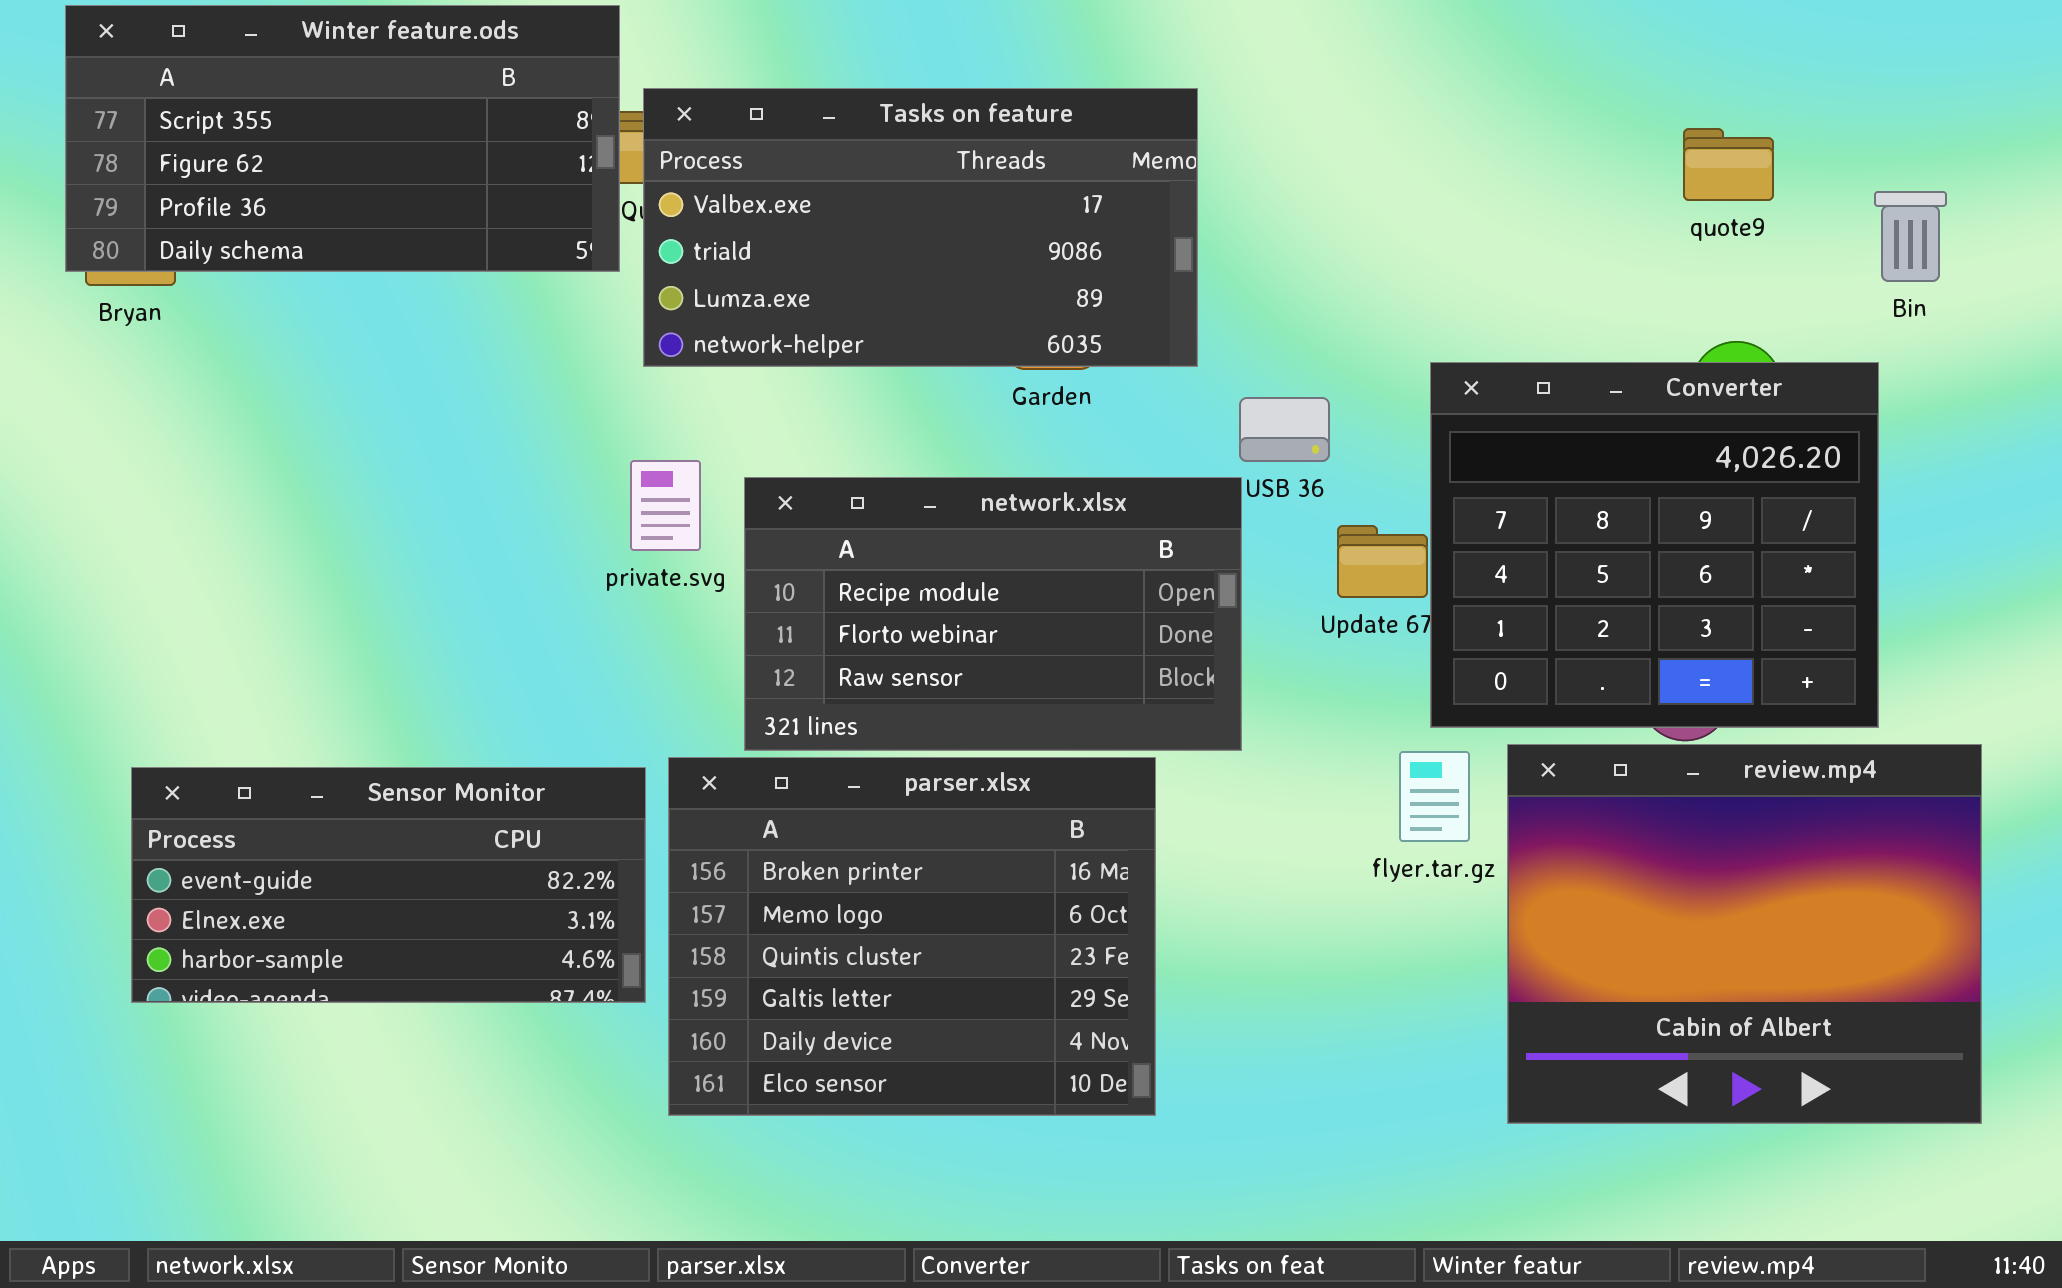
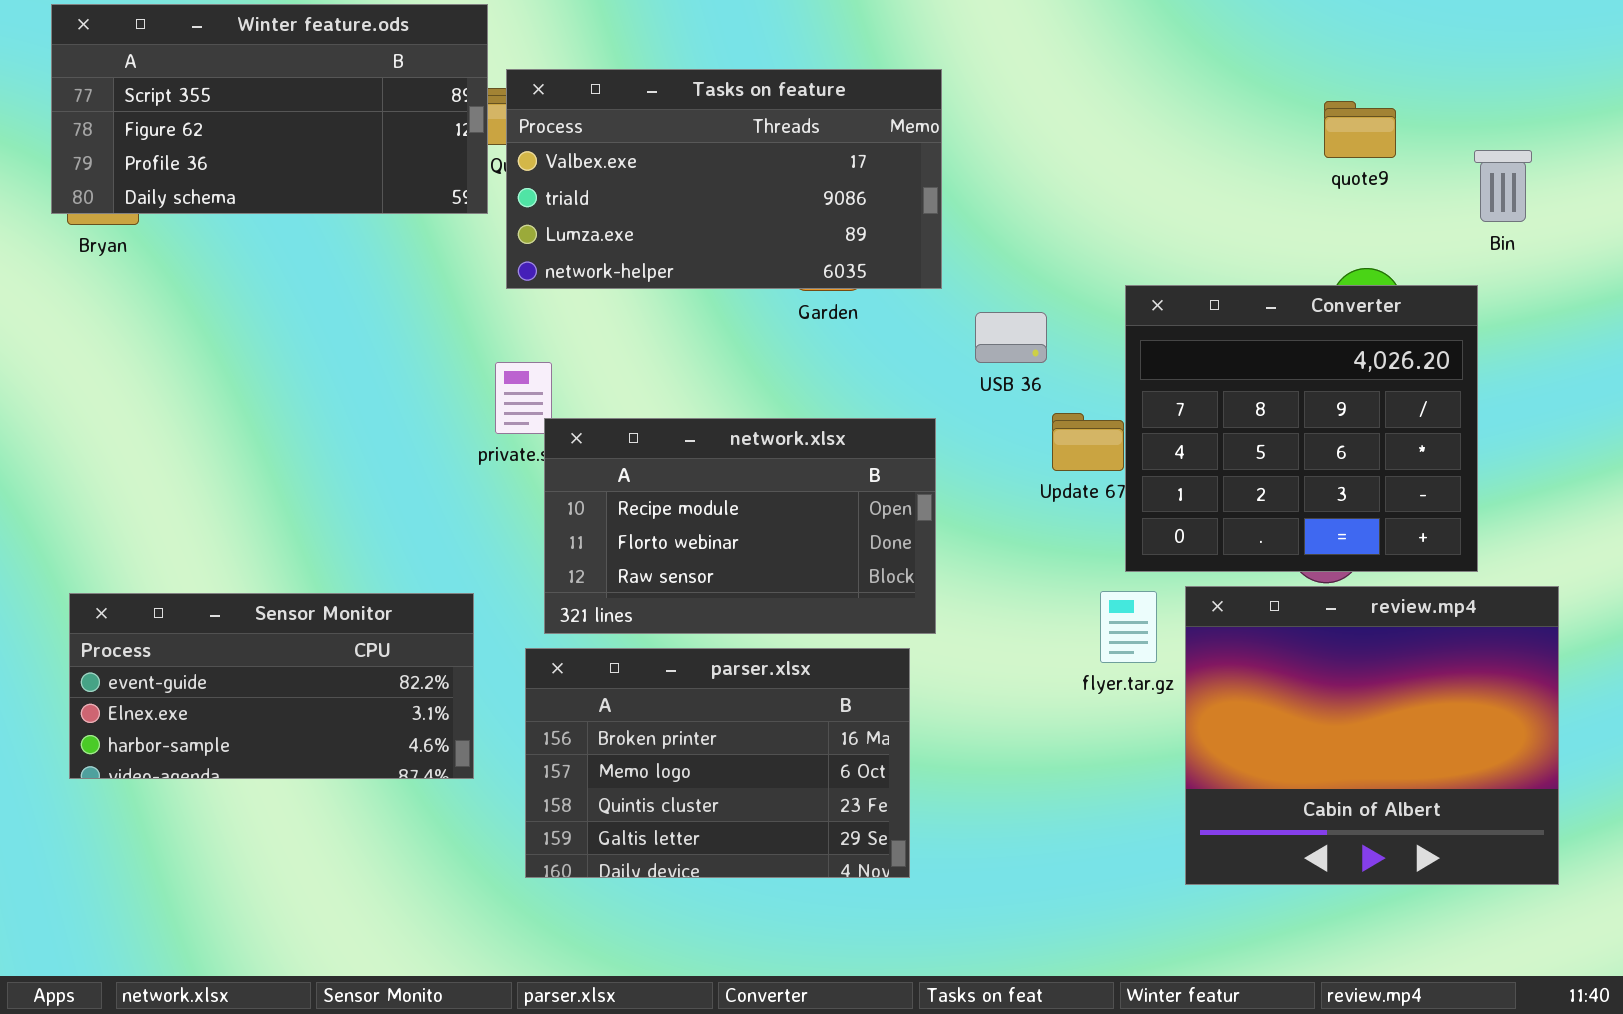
network.xlsx: [744,477,1242,751] -> [544,418,936,634], moved
parser.xlsx: [668,757,1156,1116] -> [525,648,910,878], resized
Sensor Monitor: [131,767,646,1003] -> [69,593,474,779], moved

